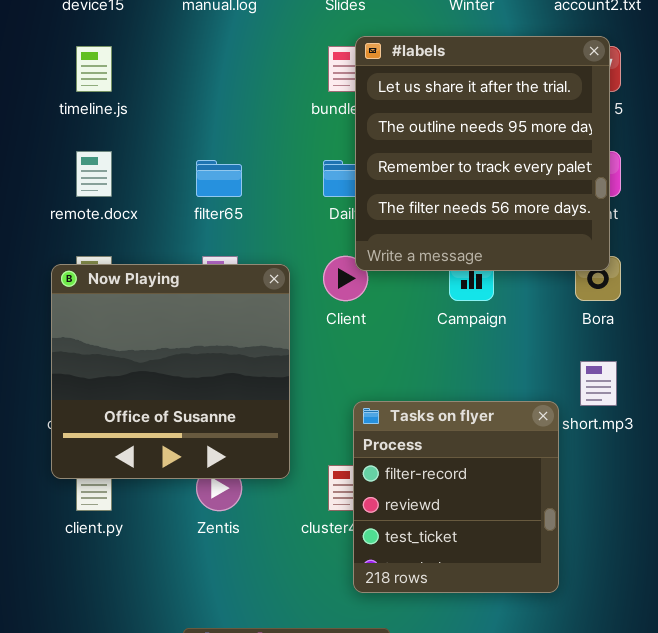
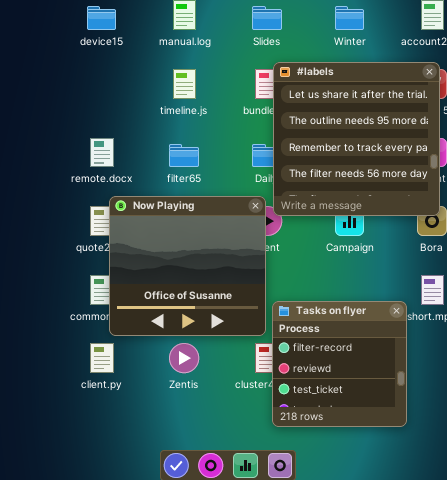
timeline.js: [76,46,112,92] -> [173,69,196,99], moved
Now Playing: [51,264,290,479] -> [109,196,266,336], moved

